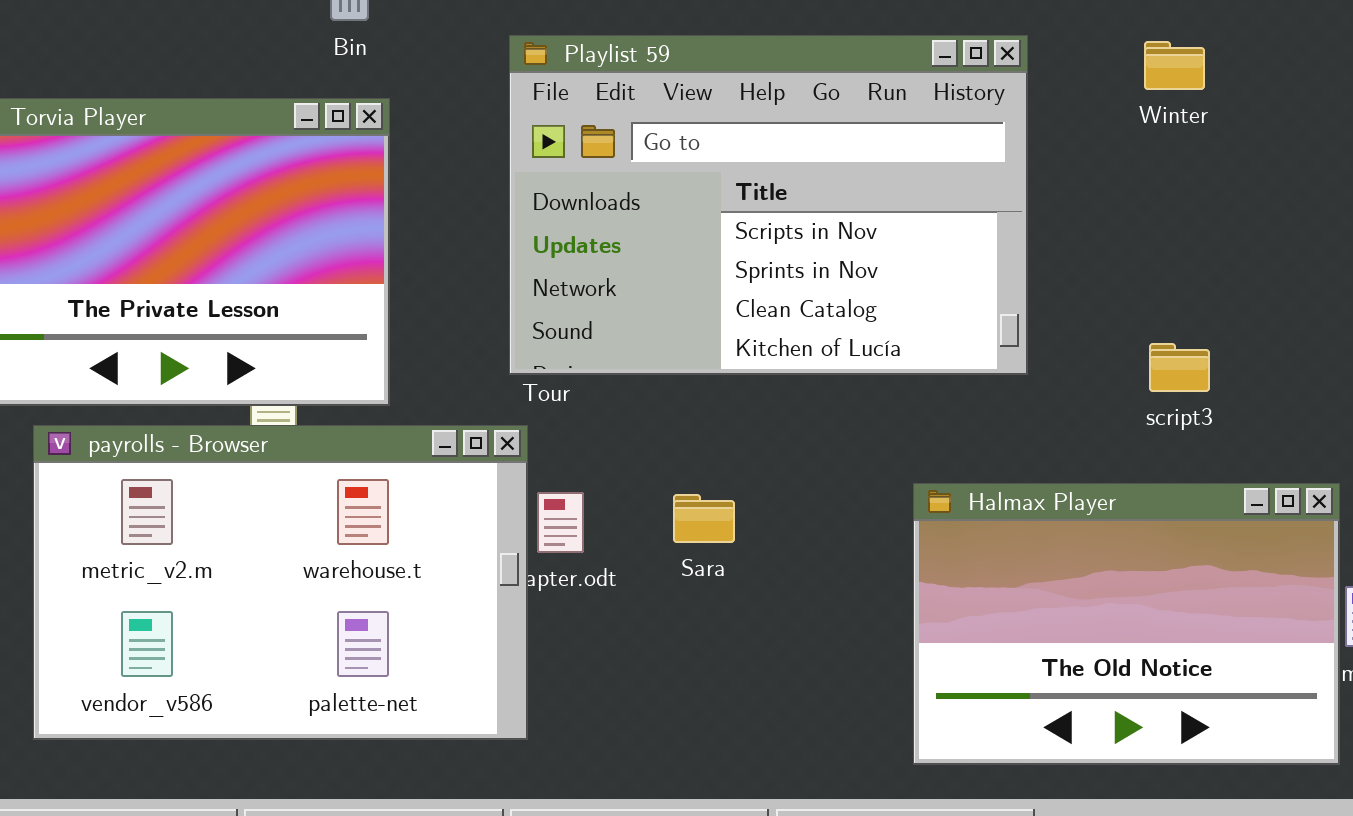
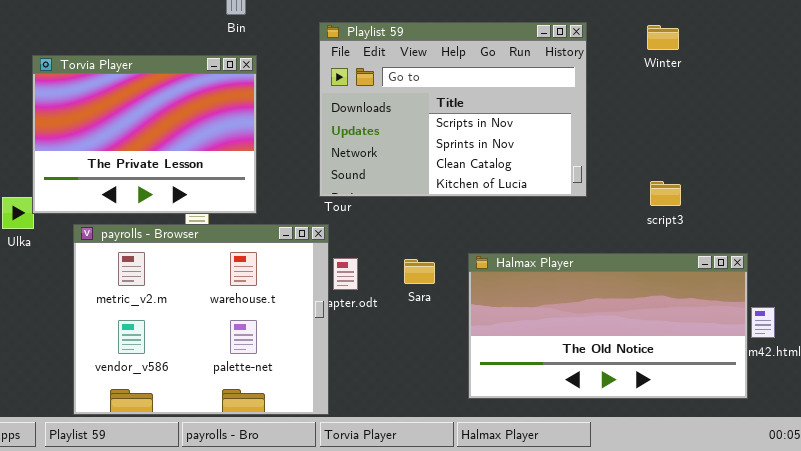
payrolls - Browser: [33,425,528,740] -> [73,224,329,415], resized
Halmax Player: [913,483,1340,765] -> [468,253,748,399], resized

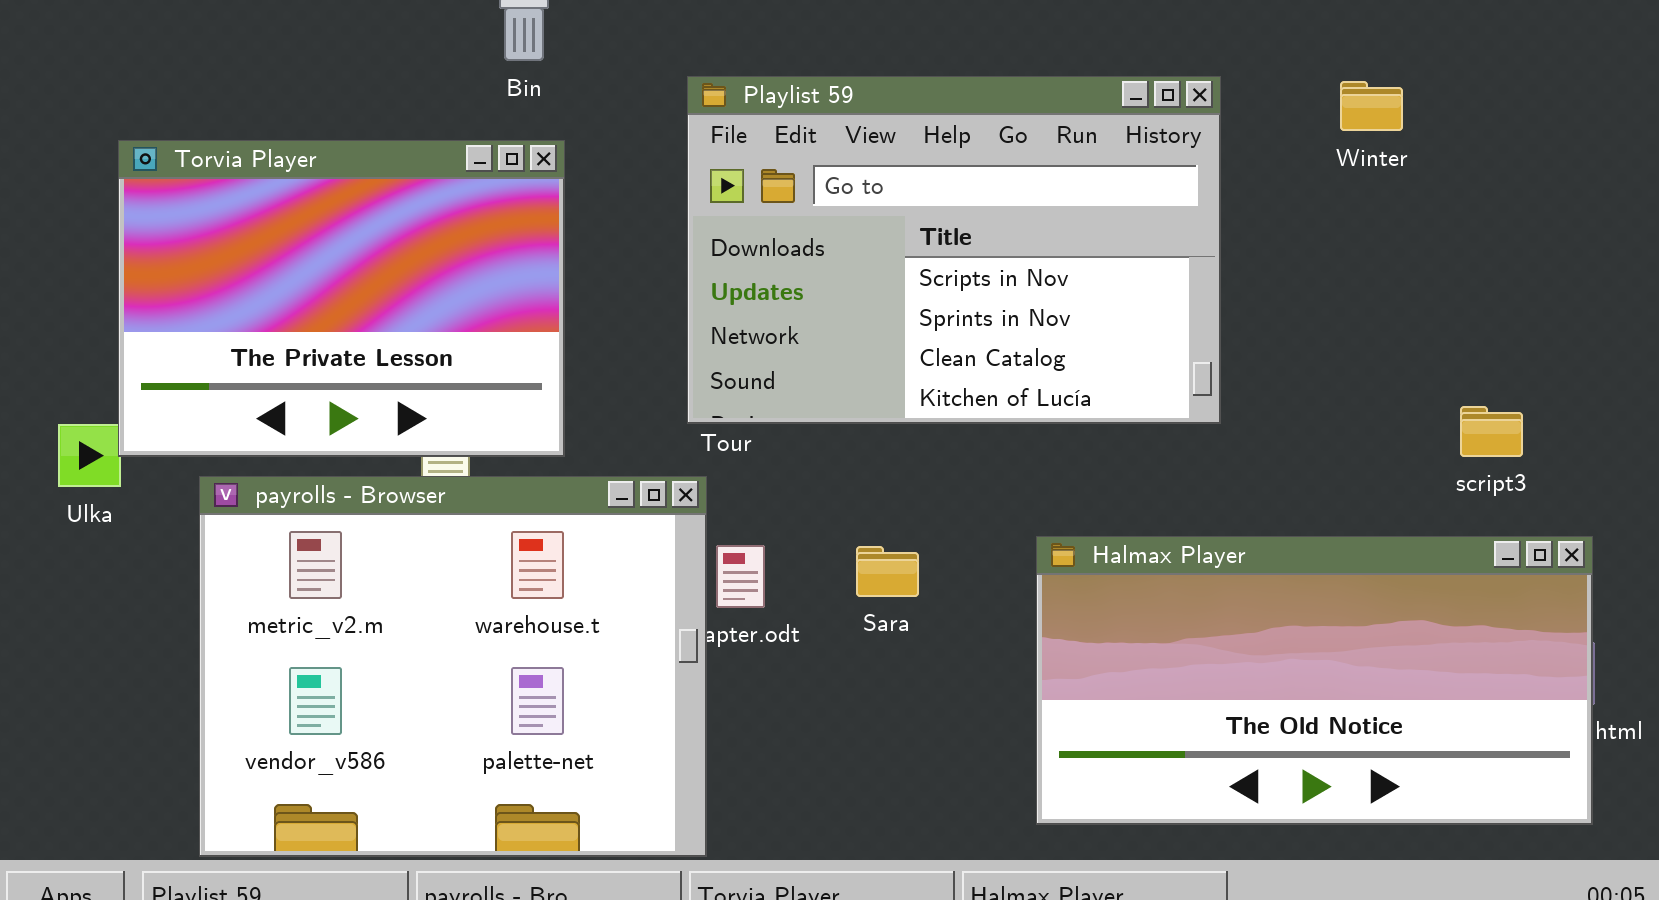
script3: [650,181,681,206] -> [1460,406,1523,457], moved
Halmax Player: [468,253,748,399] -> [1036,536,1593,825], moved

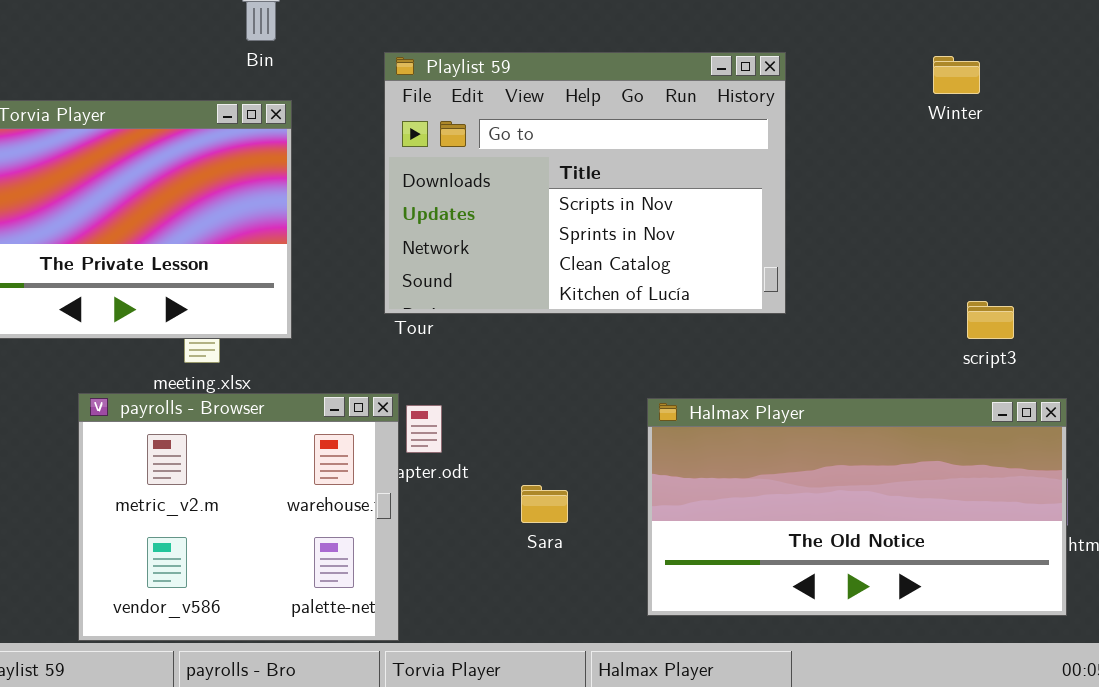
Winter: [1340,81,1403,131] -> [933,56,980,94], moved
payrolls - Browser: [199,476,707,857] -> [78,393,399,641], resized
Sara: [856,546,919,597] -> [521,485,568,523], moved

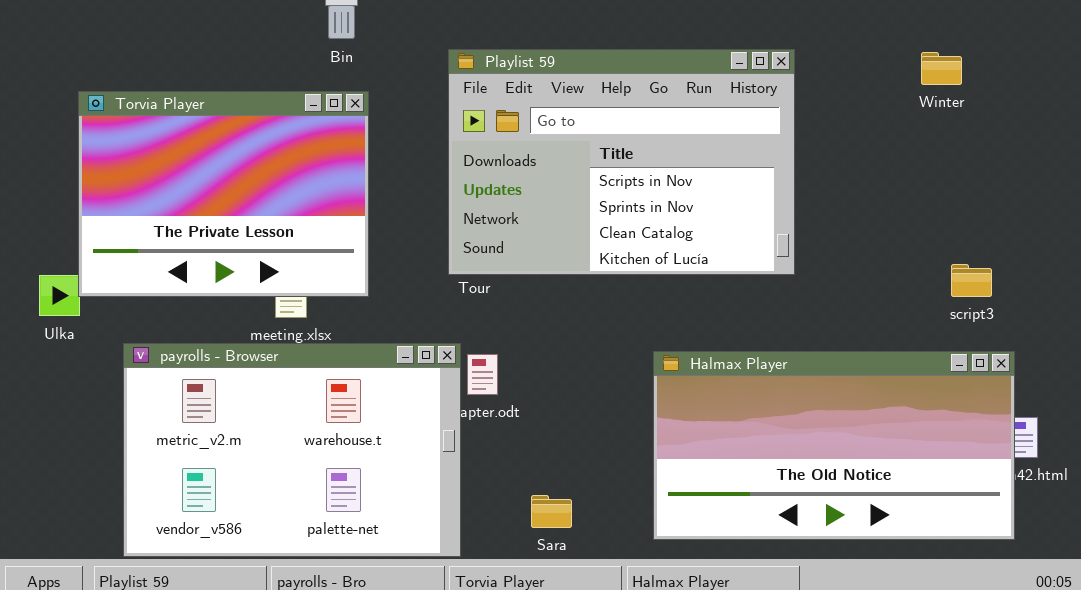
payrolls - Browser: [78,393,399,641] -> [123,343,461,557], resized
Halmax Player: [647,398,1067,616] -> [653,351,1015,540], moved
Sara: [521,485,568,523] -> [531,495,572,528], moved

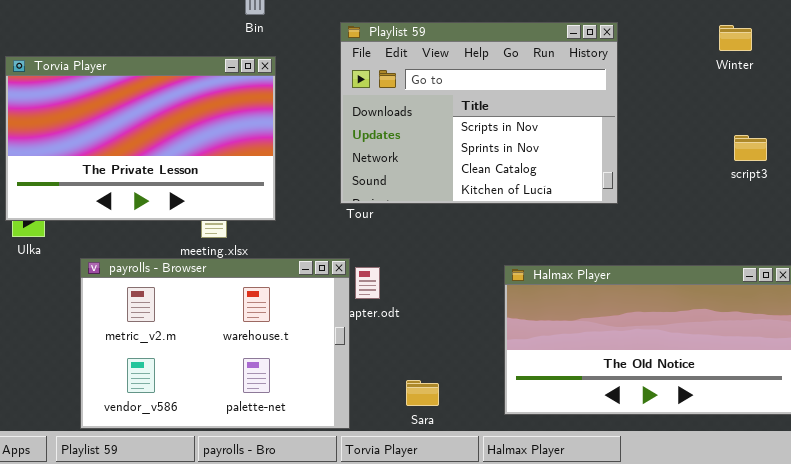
Torvia Player: [78,91,369,297] -> [5,56,276,221], resized
script3: [951,264,992,297] -> [734,135,767,161], moved

